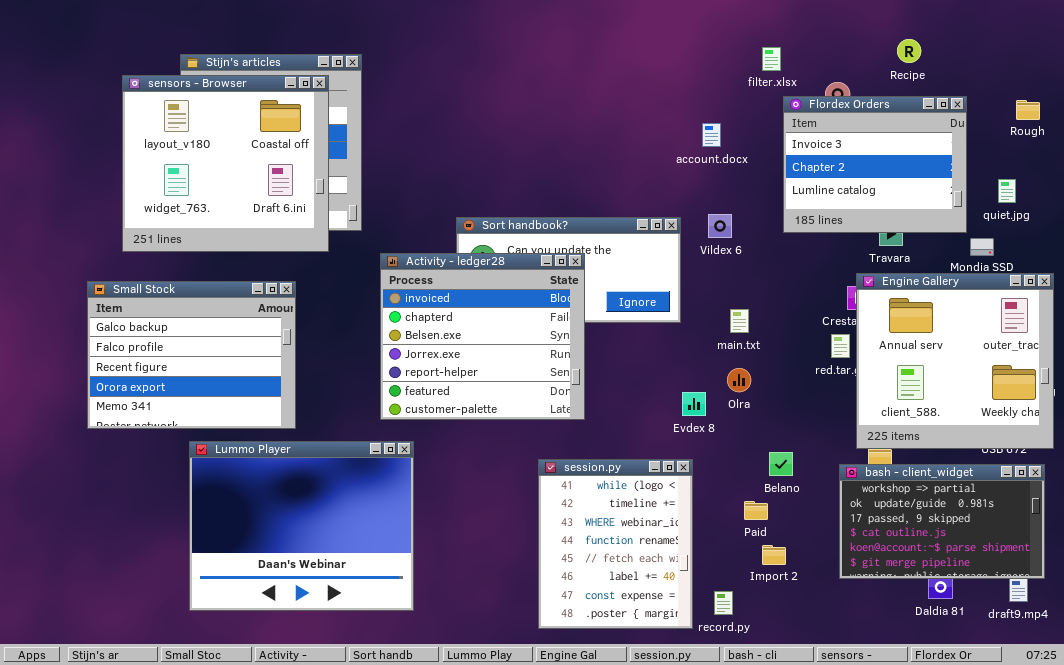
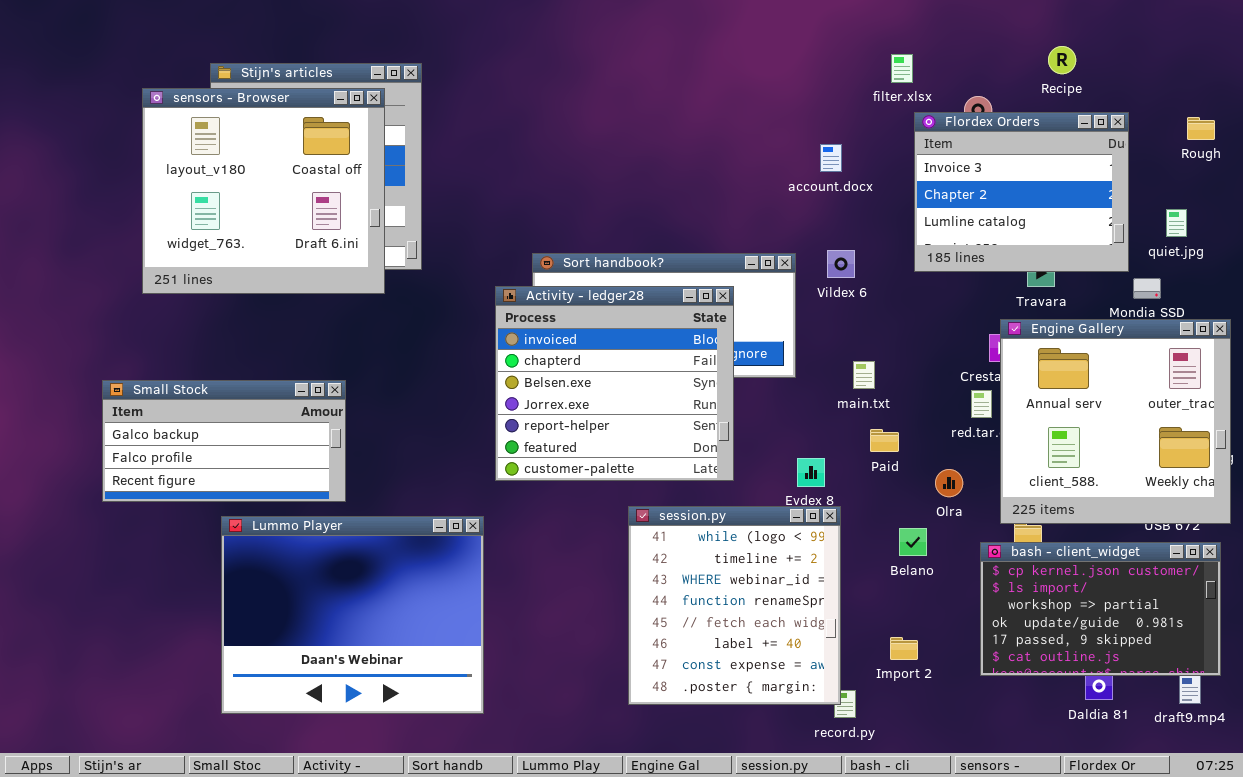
Activity - ledger28: [380,253,585,420] -> [495,286,734,481], moved
Small Stock: [87,281,296,429] -> [102,380,346,502], resized
Olra: [727,368,751,392] -> [935,469,963,497], moved
session.py: [538,459,693,629] -> [628,506,841,705], moved, resized
bash - client_widget: [839,464,1045,579] -> [980,542,1221,676], scrolled up 2 rows
Paid: [744,501,768,520] -> [870,429,899,452], moved

